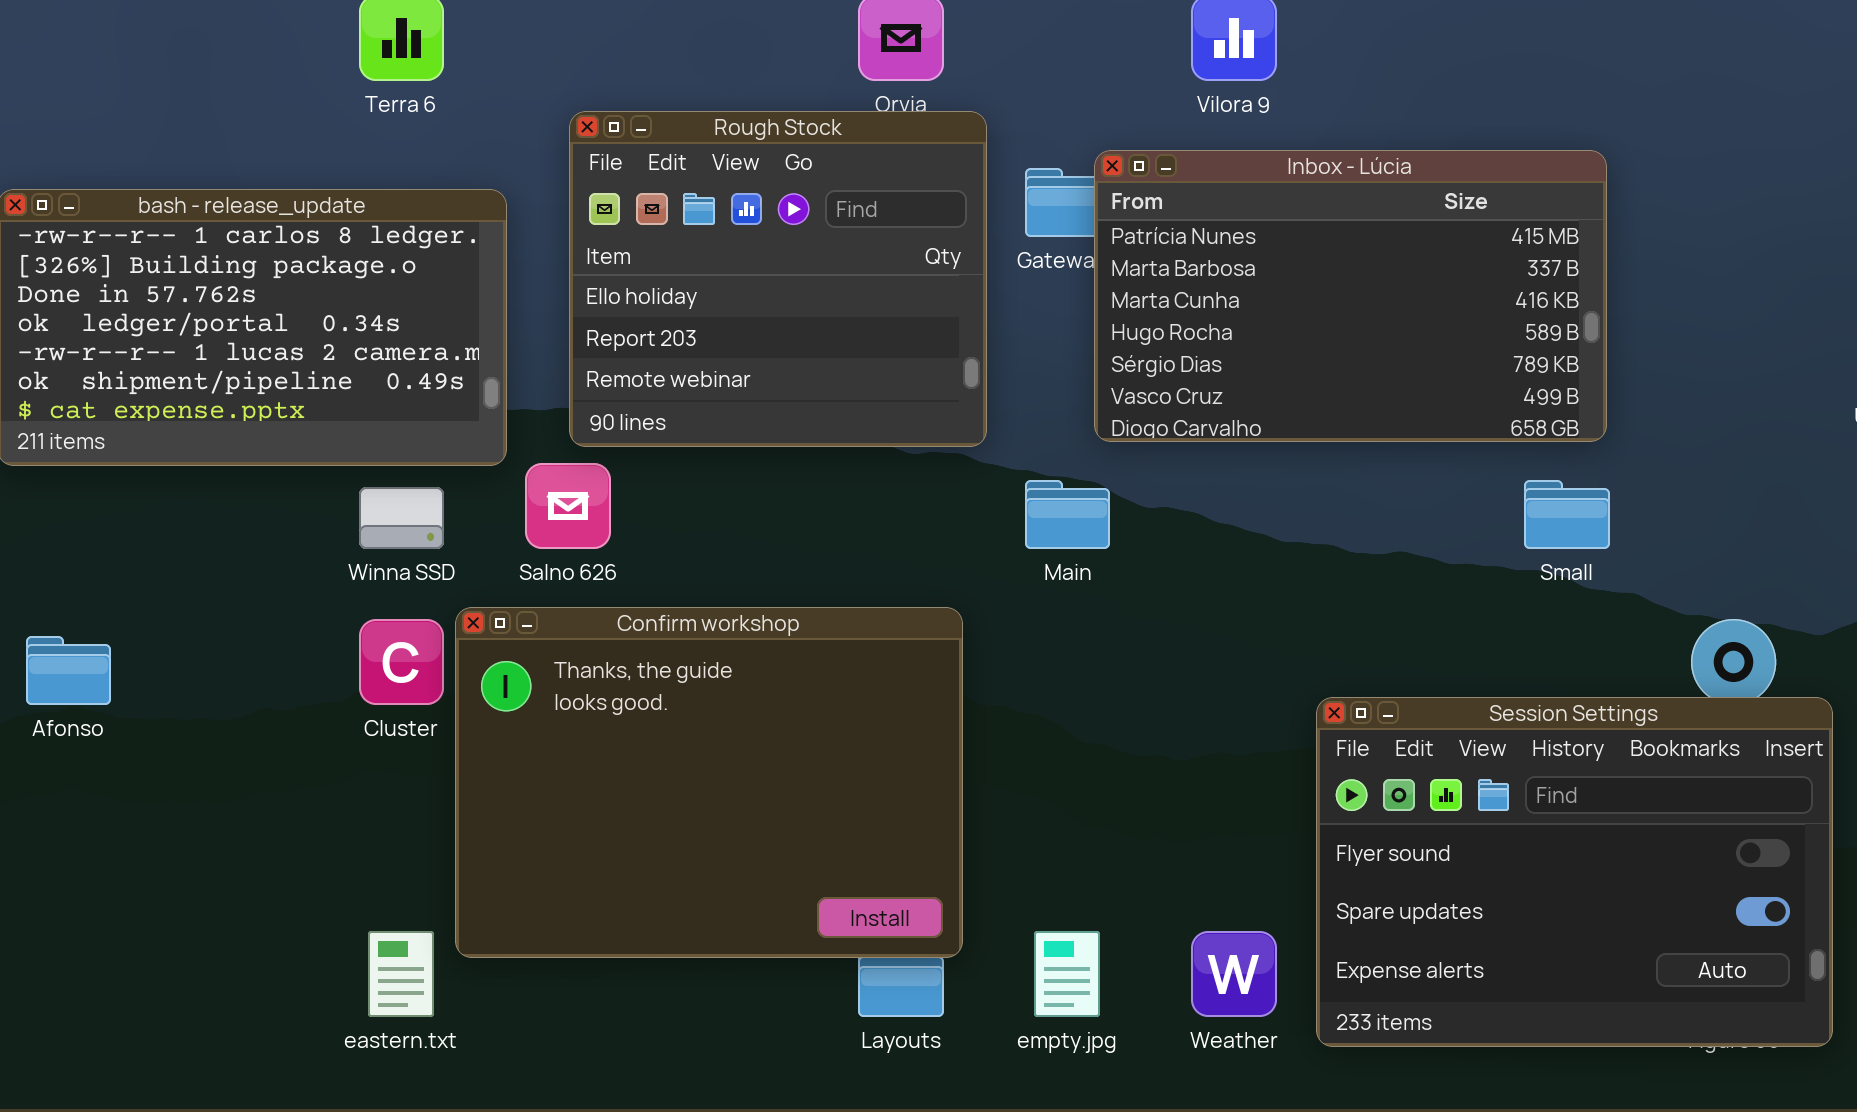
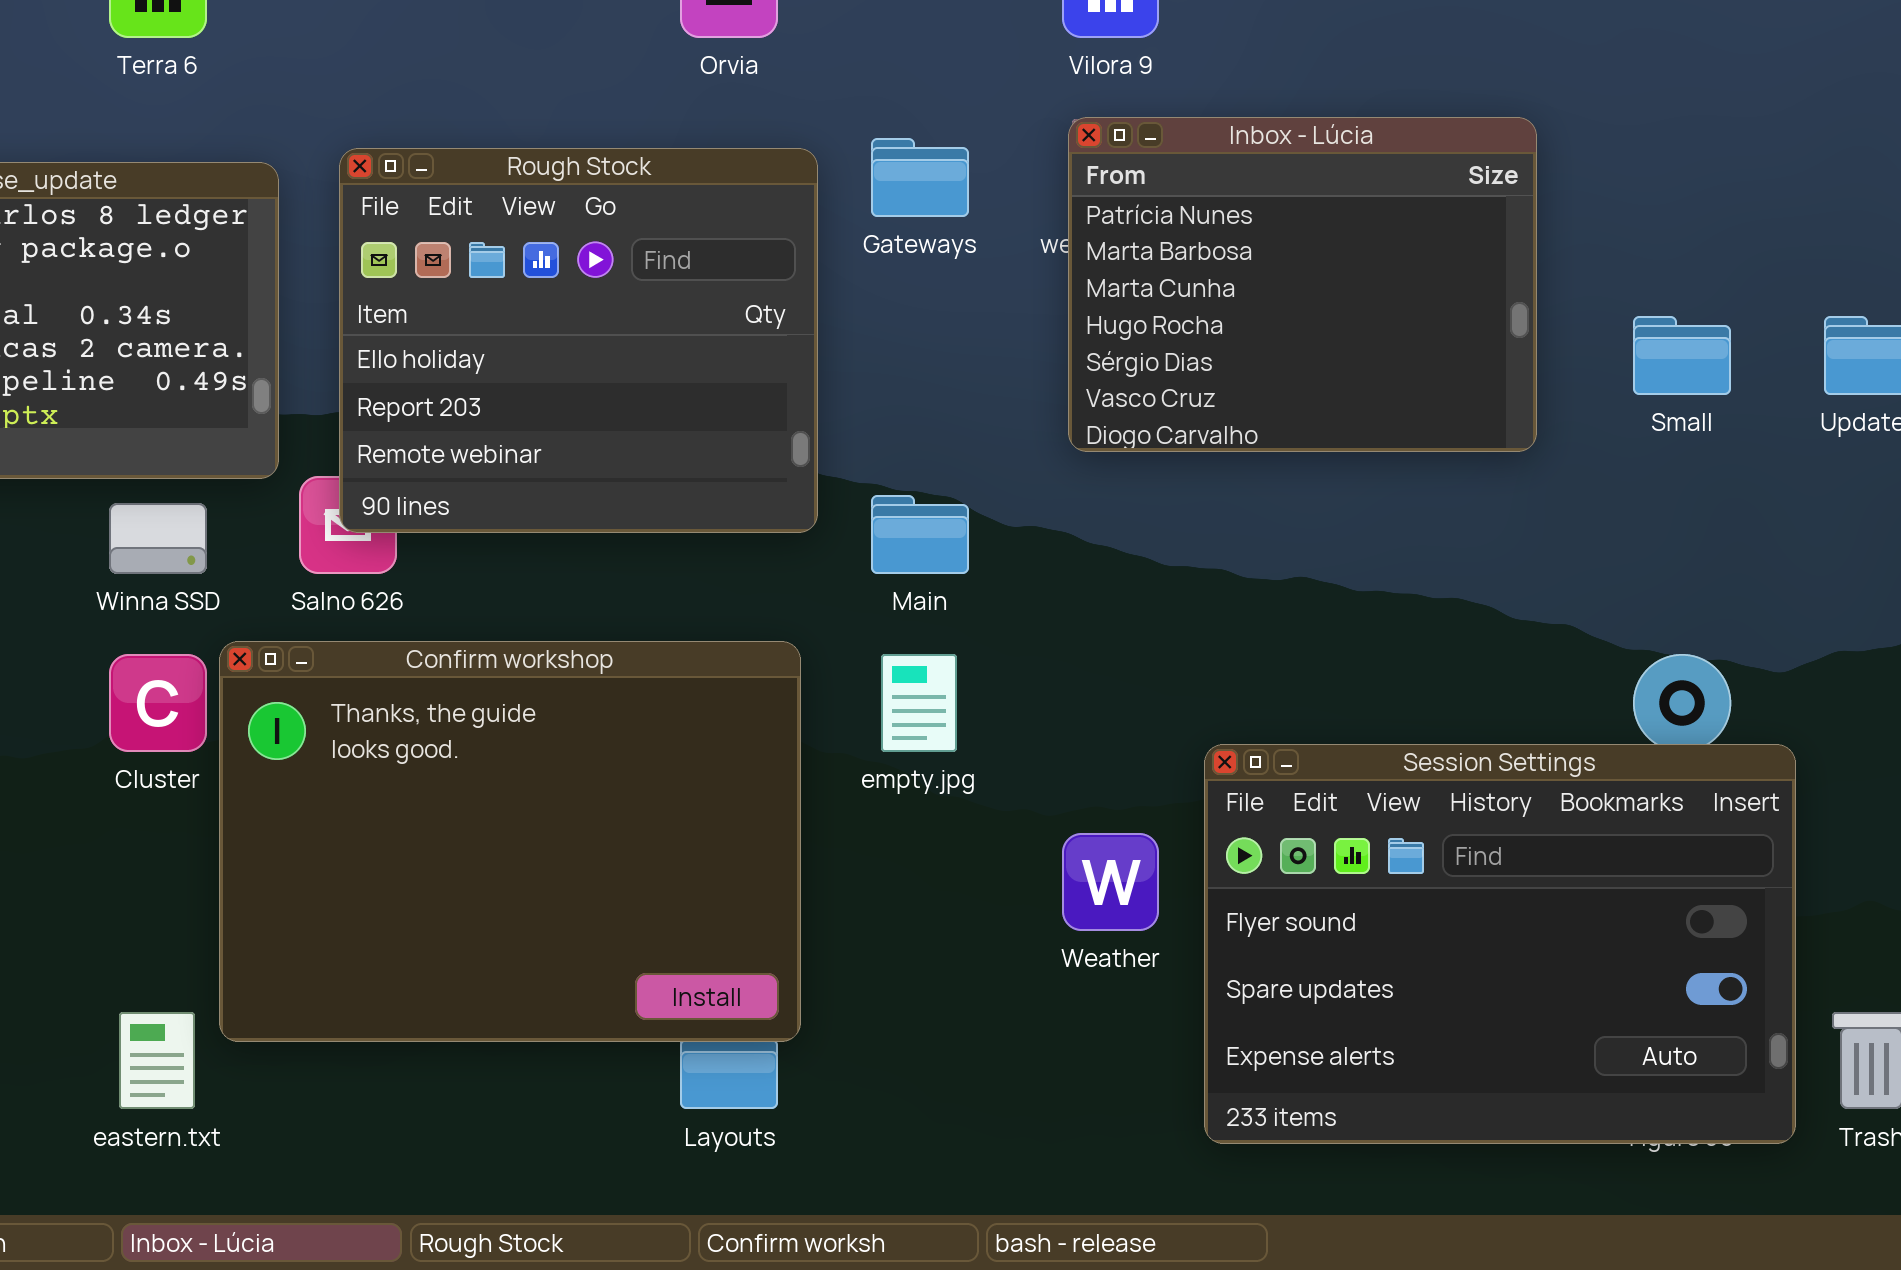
Rough Stock: [569,111,987,447] -> [339,148,818,533], moved
Inbox - Lúcia: [1094,150,1607,442] -> [1068,117,1537,452], resized
Small: [1524,480,1610,549] -> [1633,316,1731,395], moved
empty.jpg: [1034,931,1100,1017] -> [881,654,957,752], moved
Weather: [1191,931,1277,1017] -> [1062,833,1159,931], moved

